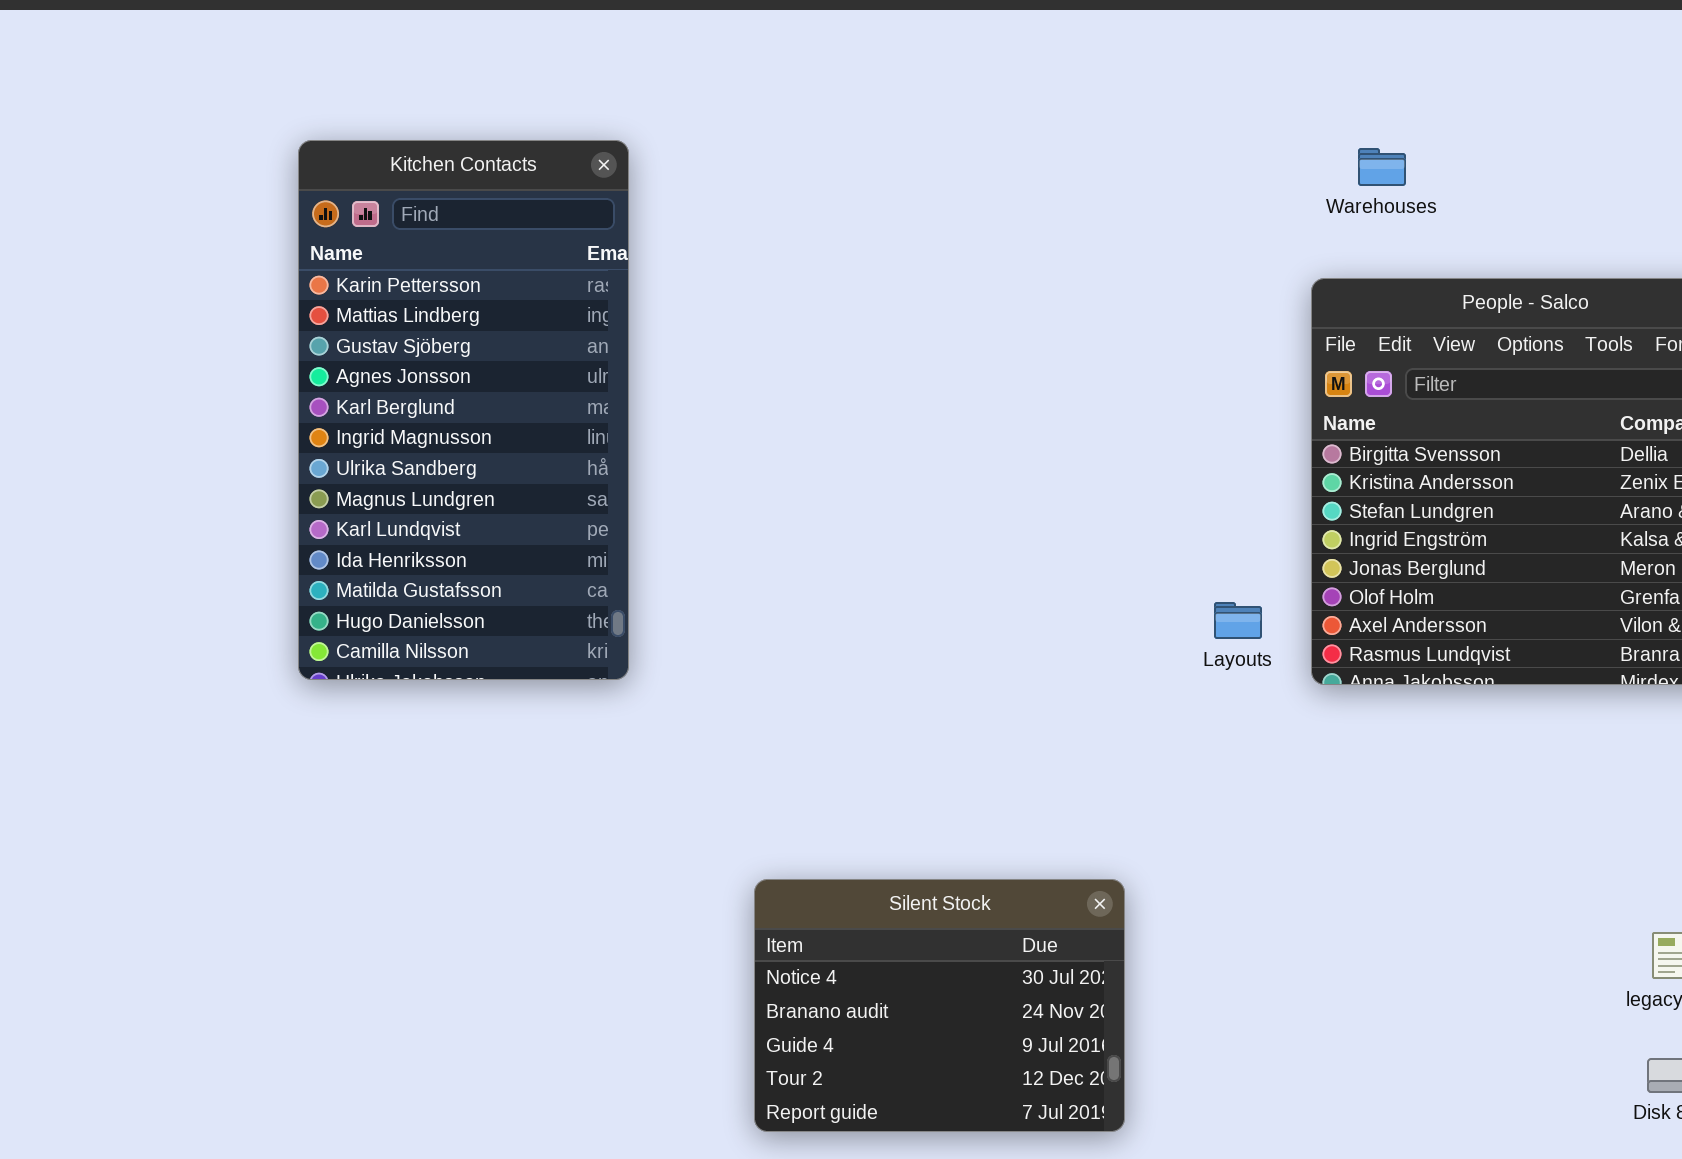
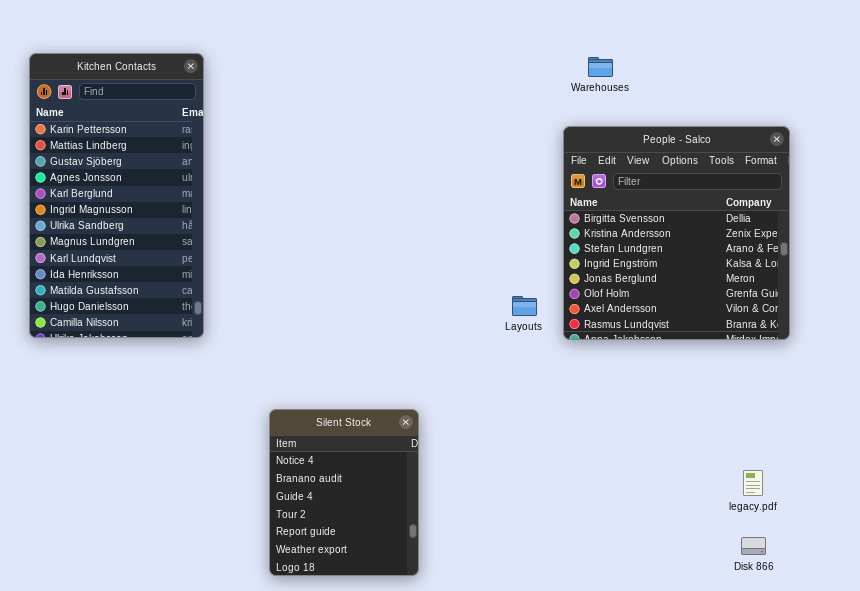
Silent Stock: [754,879,1125,1132] -> [269,409,419,576], resized

